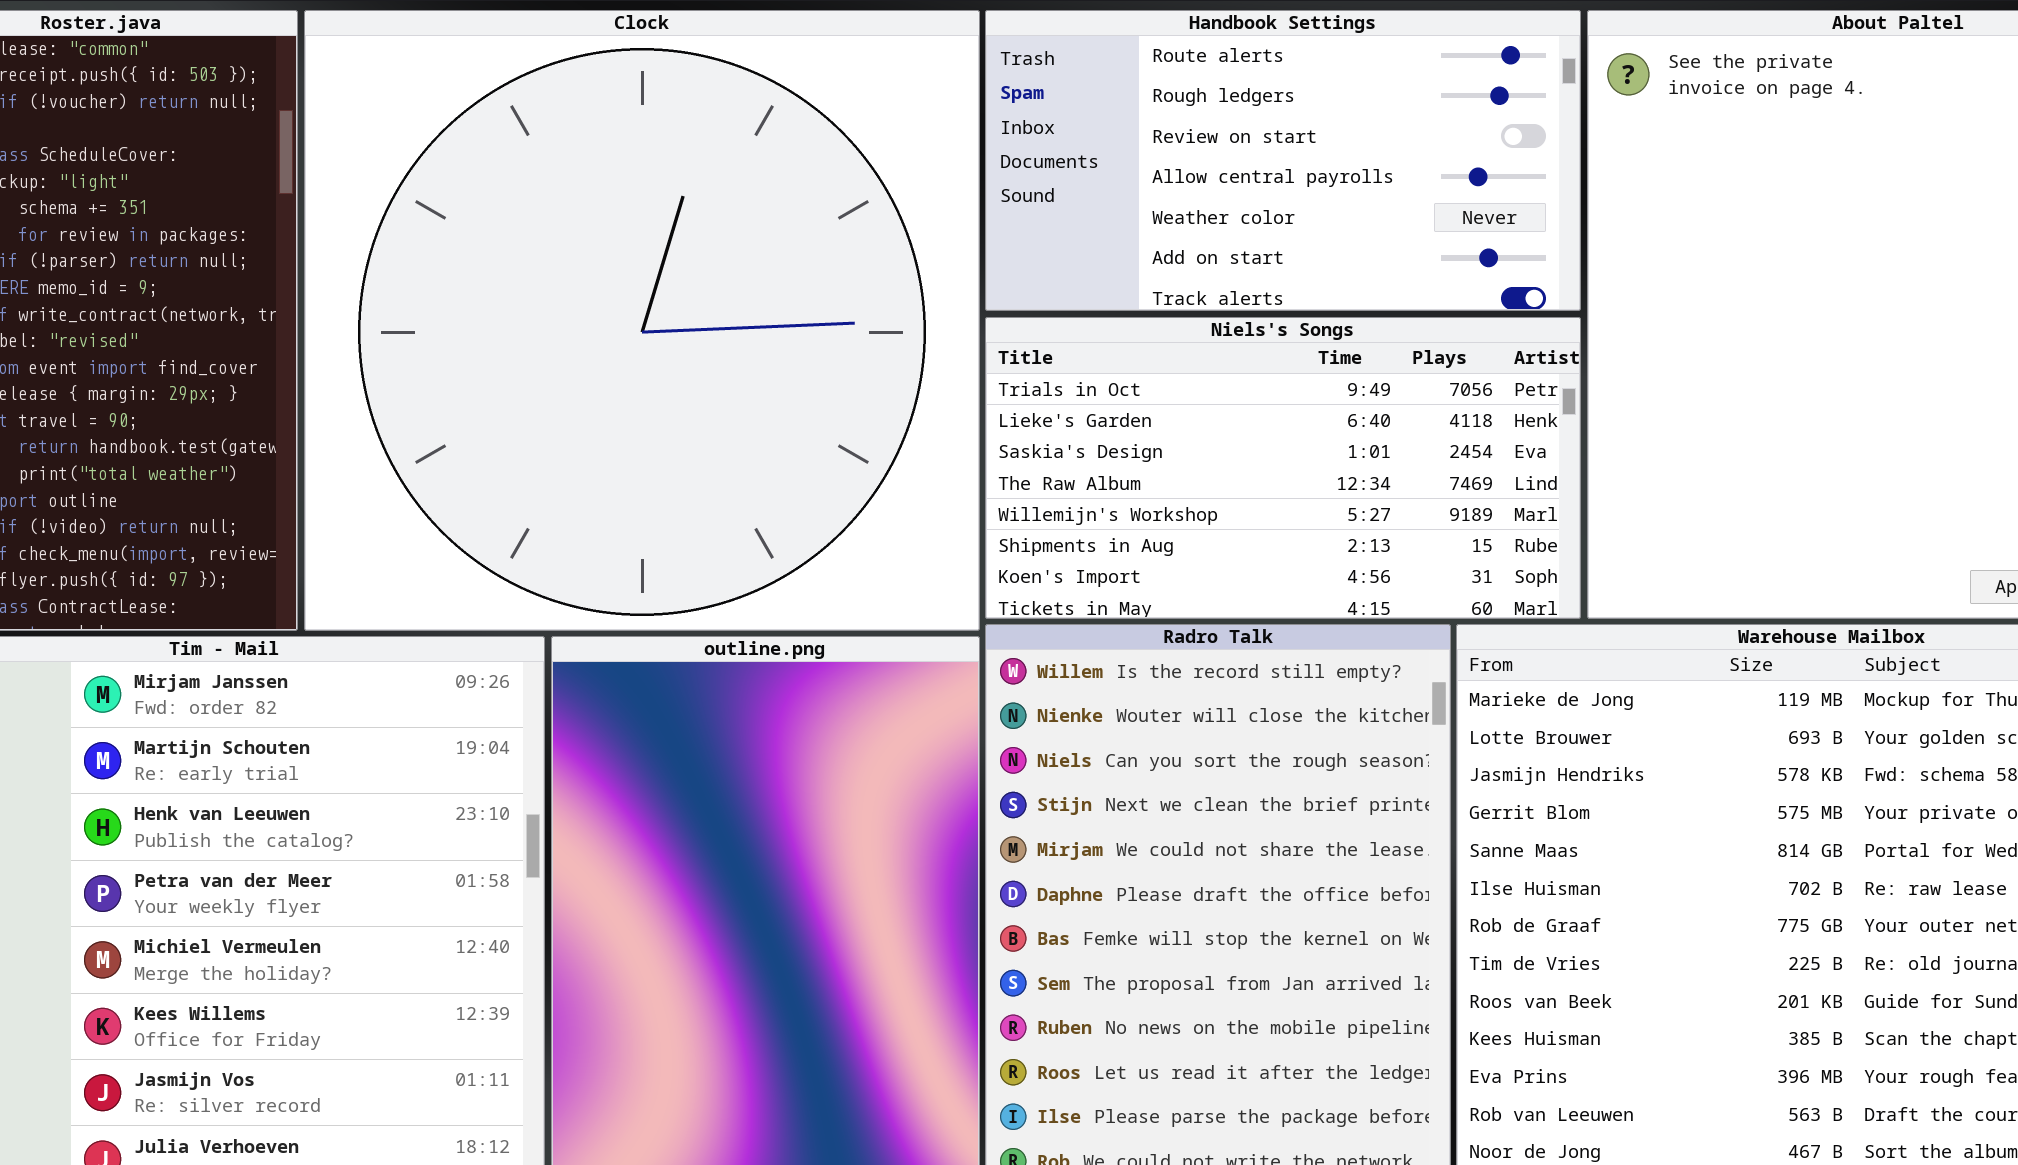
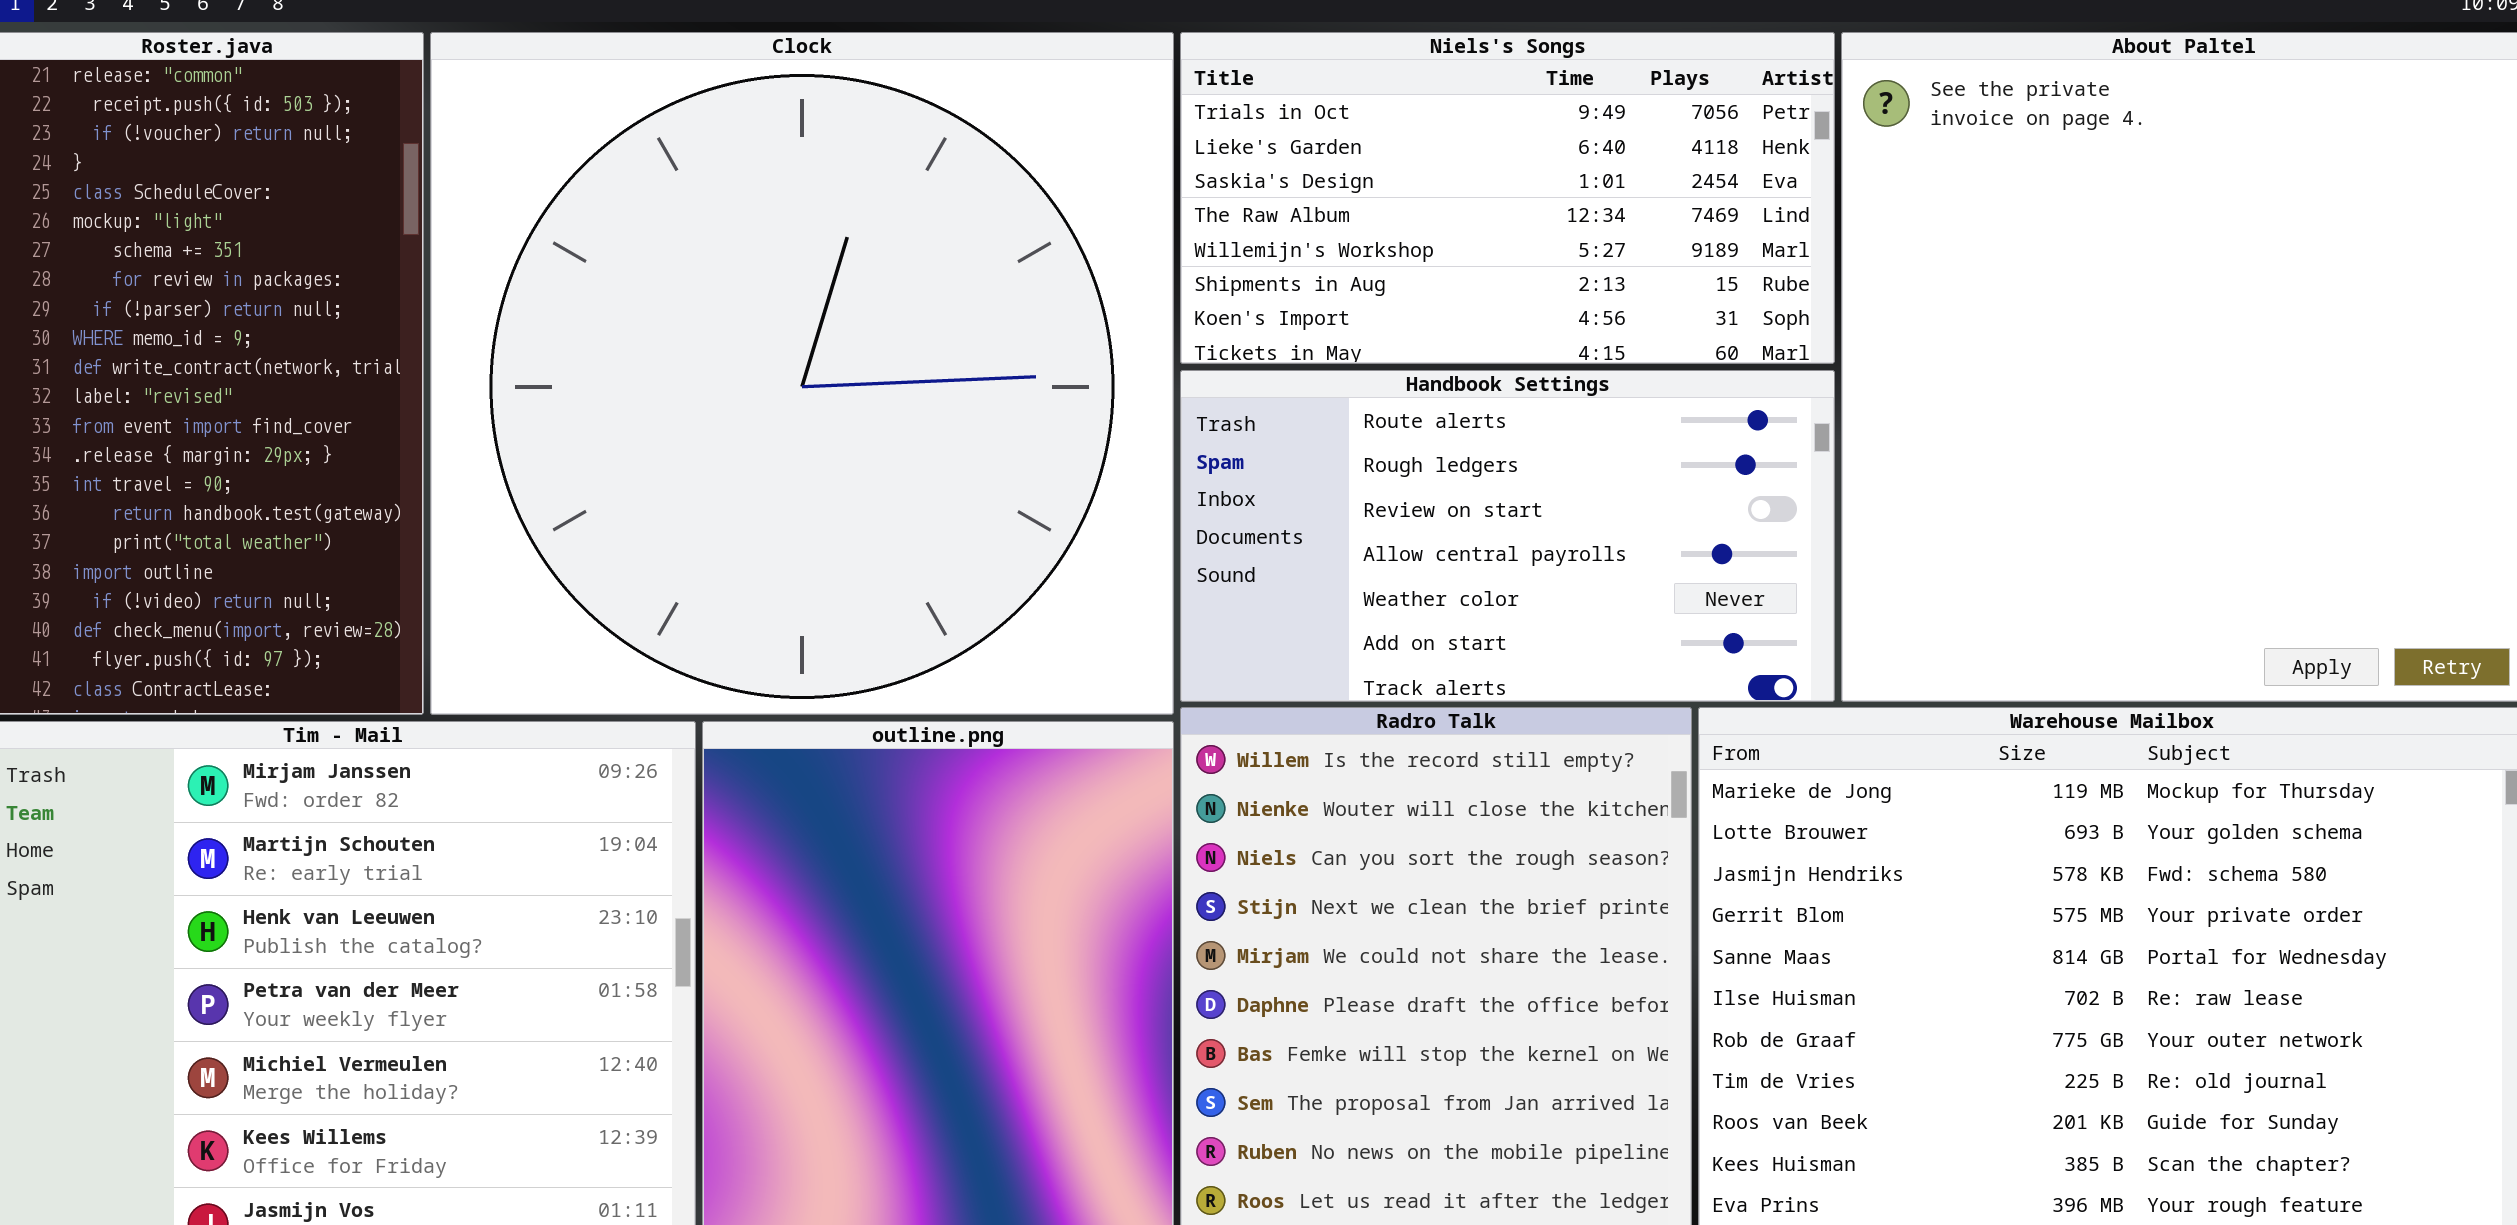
Handbook Settings: [985,10,1581,311] -> [1180,370,1835,702], moved
Niels's Songs: [985,317,1581,619] -> [1180,32,1835,364], moved

